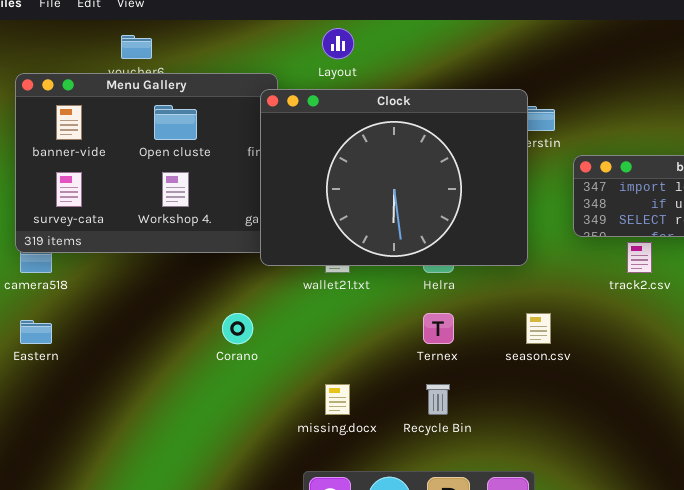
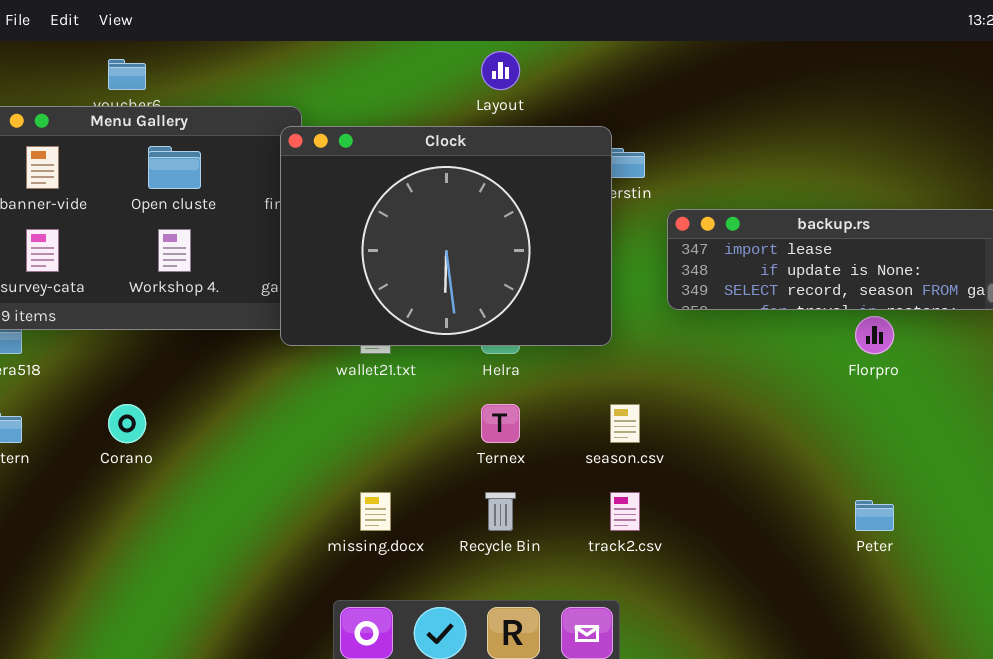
Layout: [322,28,354,59] -> [481,51,520,90], moved
track2.csv: [627,242,652,273] -> [610,492,640,531], moved
Corano: [222,313,253,344] -> [108,404,146,443], moved

